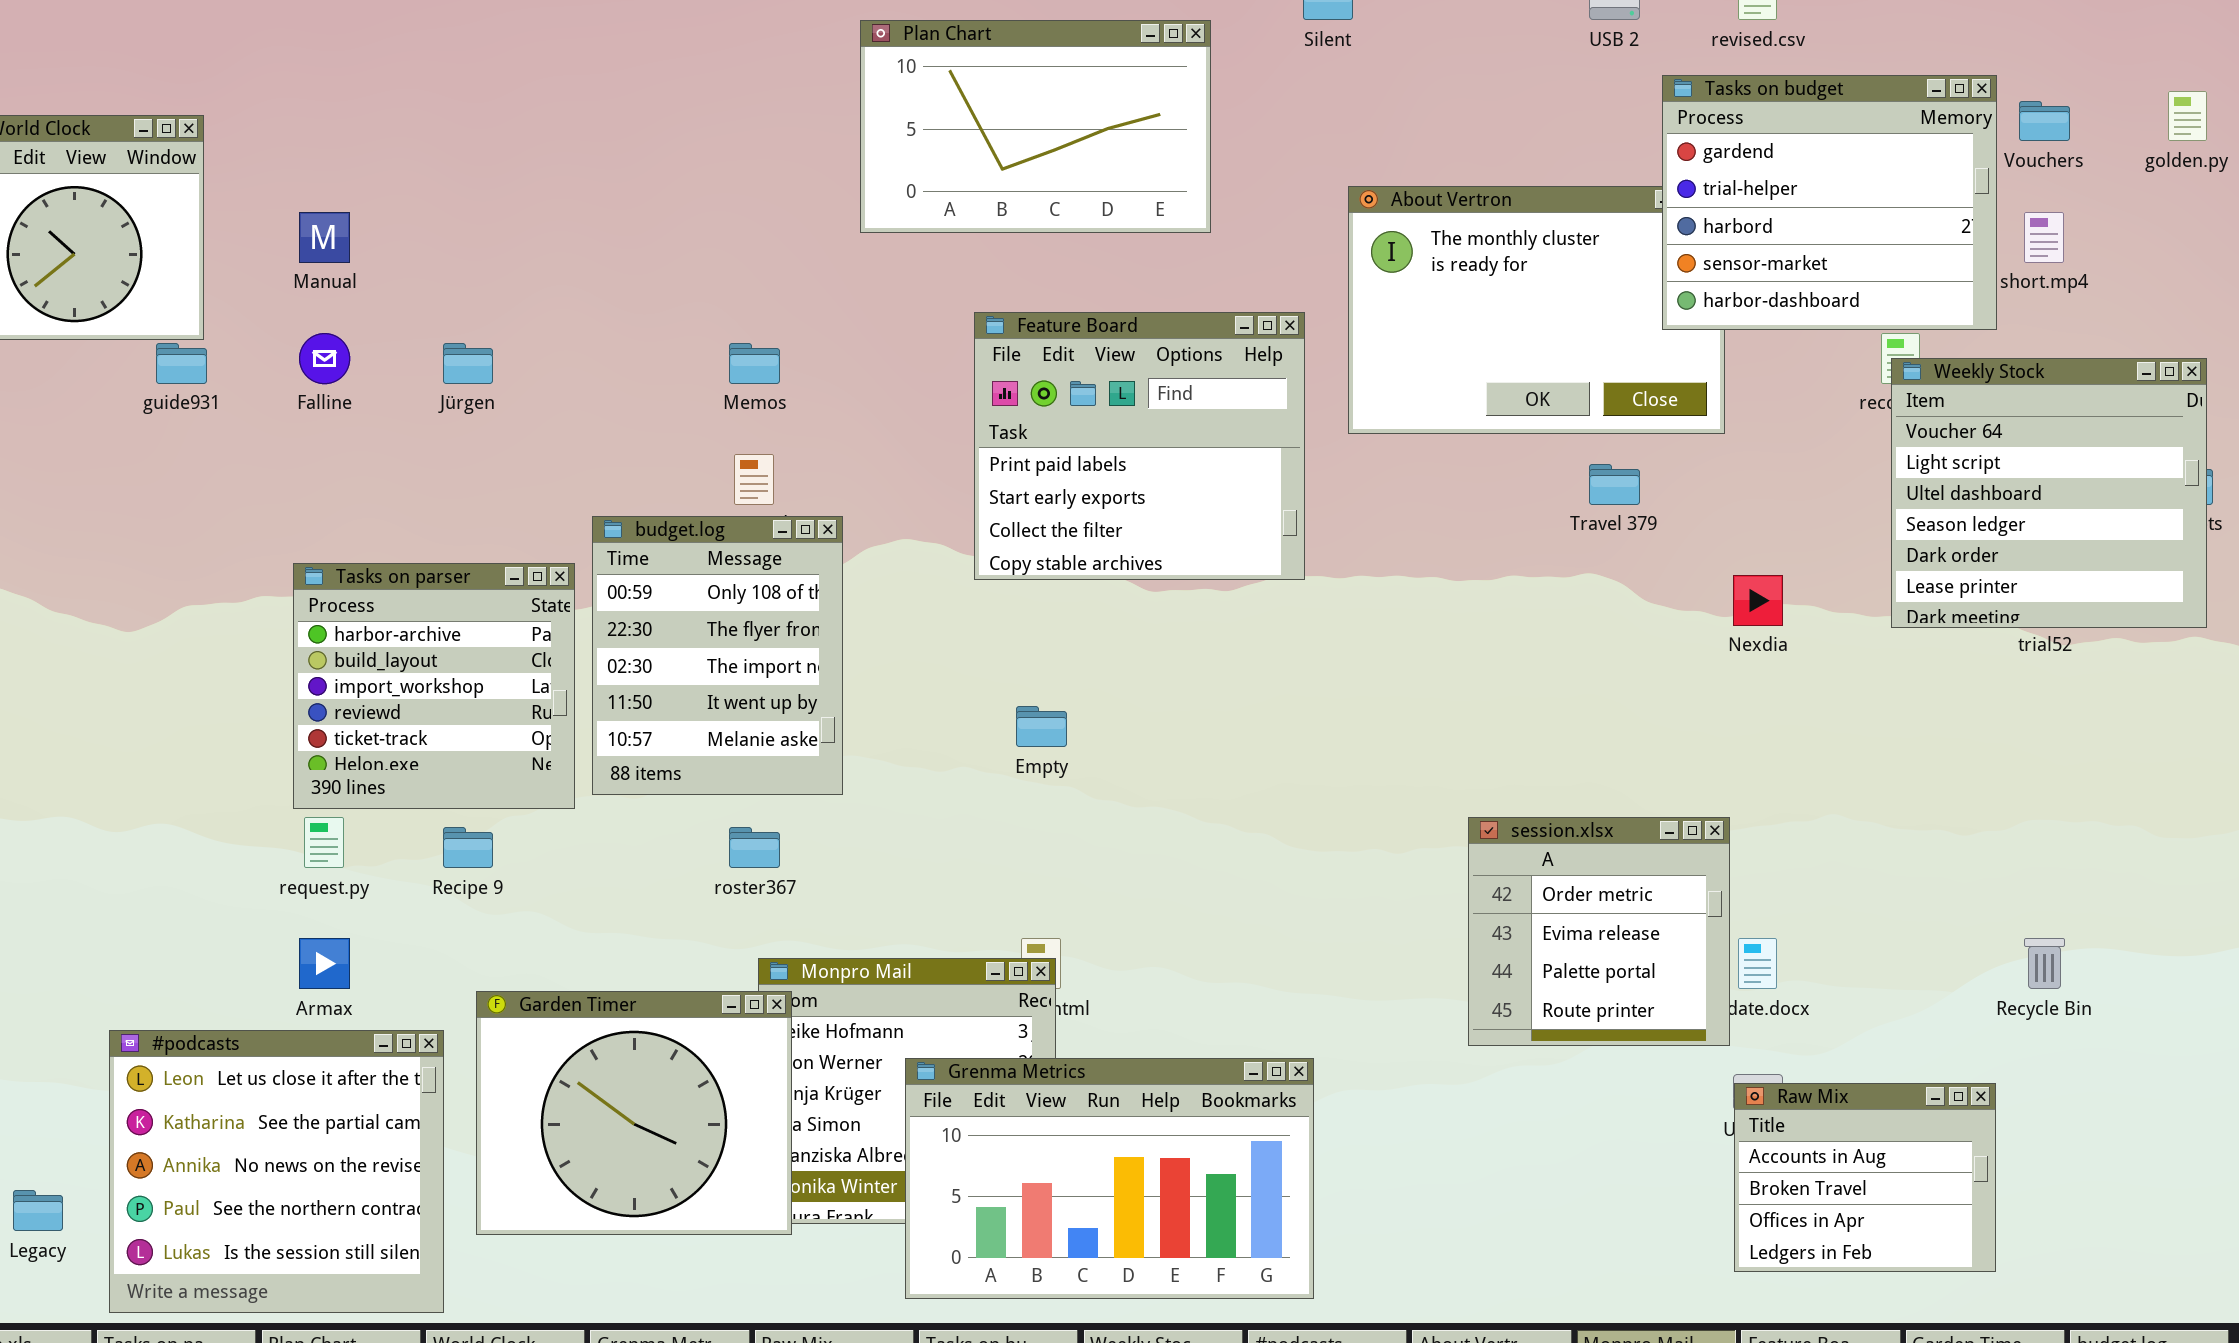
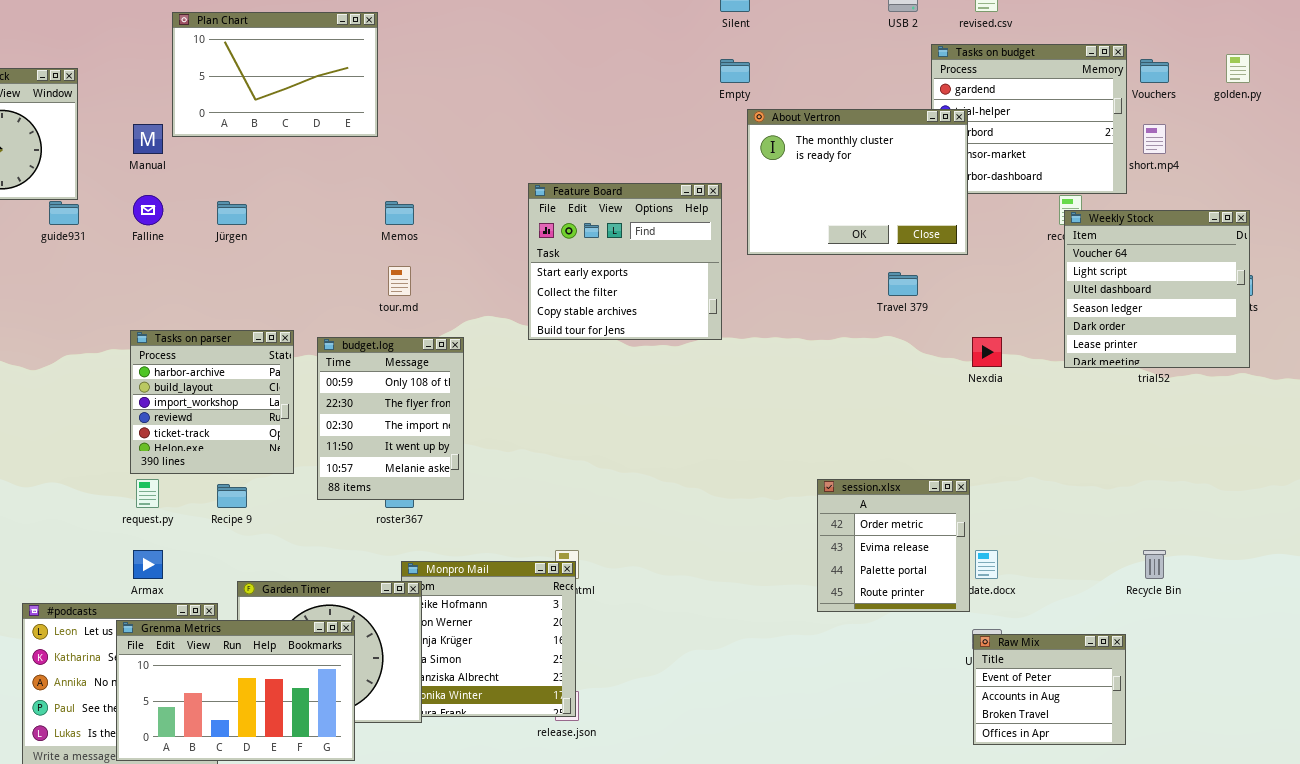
Plan Chart: [860,20,1211,233] -> [172,12,378,137], moved
About Vertron: [1348,186,1725,434] -> [747,109,968,255], raised
Feature Board: [974,312,1305,580] -> [528,183,722,340], scrolled down 1 row
budget.log: [592,516,843,795] -> [317,337,464,500], moved
Empty: [1016,706,1067,747] -> [720,59,750,83], moved
Grenma Metrics: [905,1058,1314,1299] -> [116,620,355,761], moved
Raw Mix: [1734,1083,1996,1272] -> [973,634,1126,745], scrolled up 1 row

